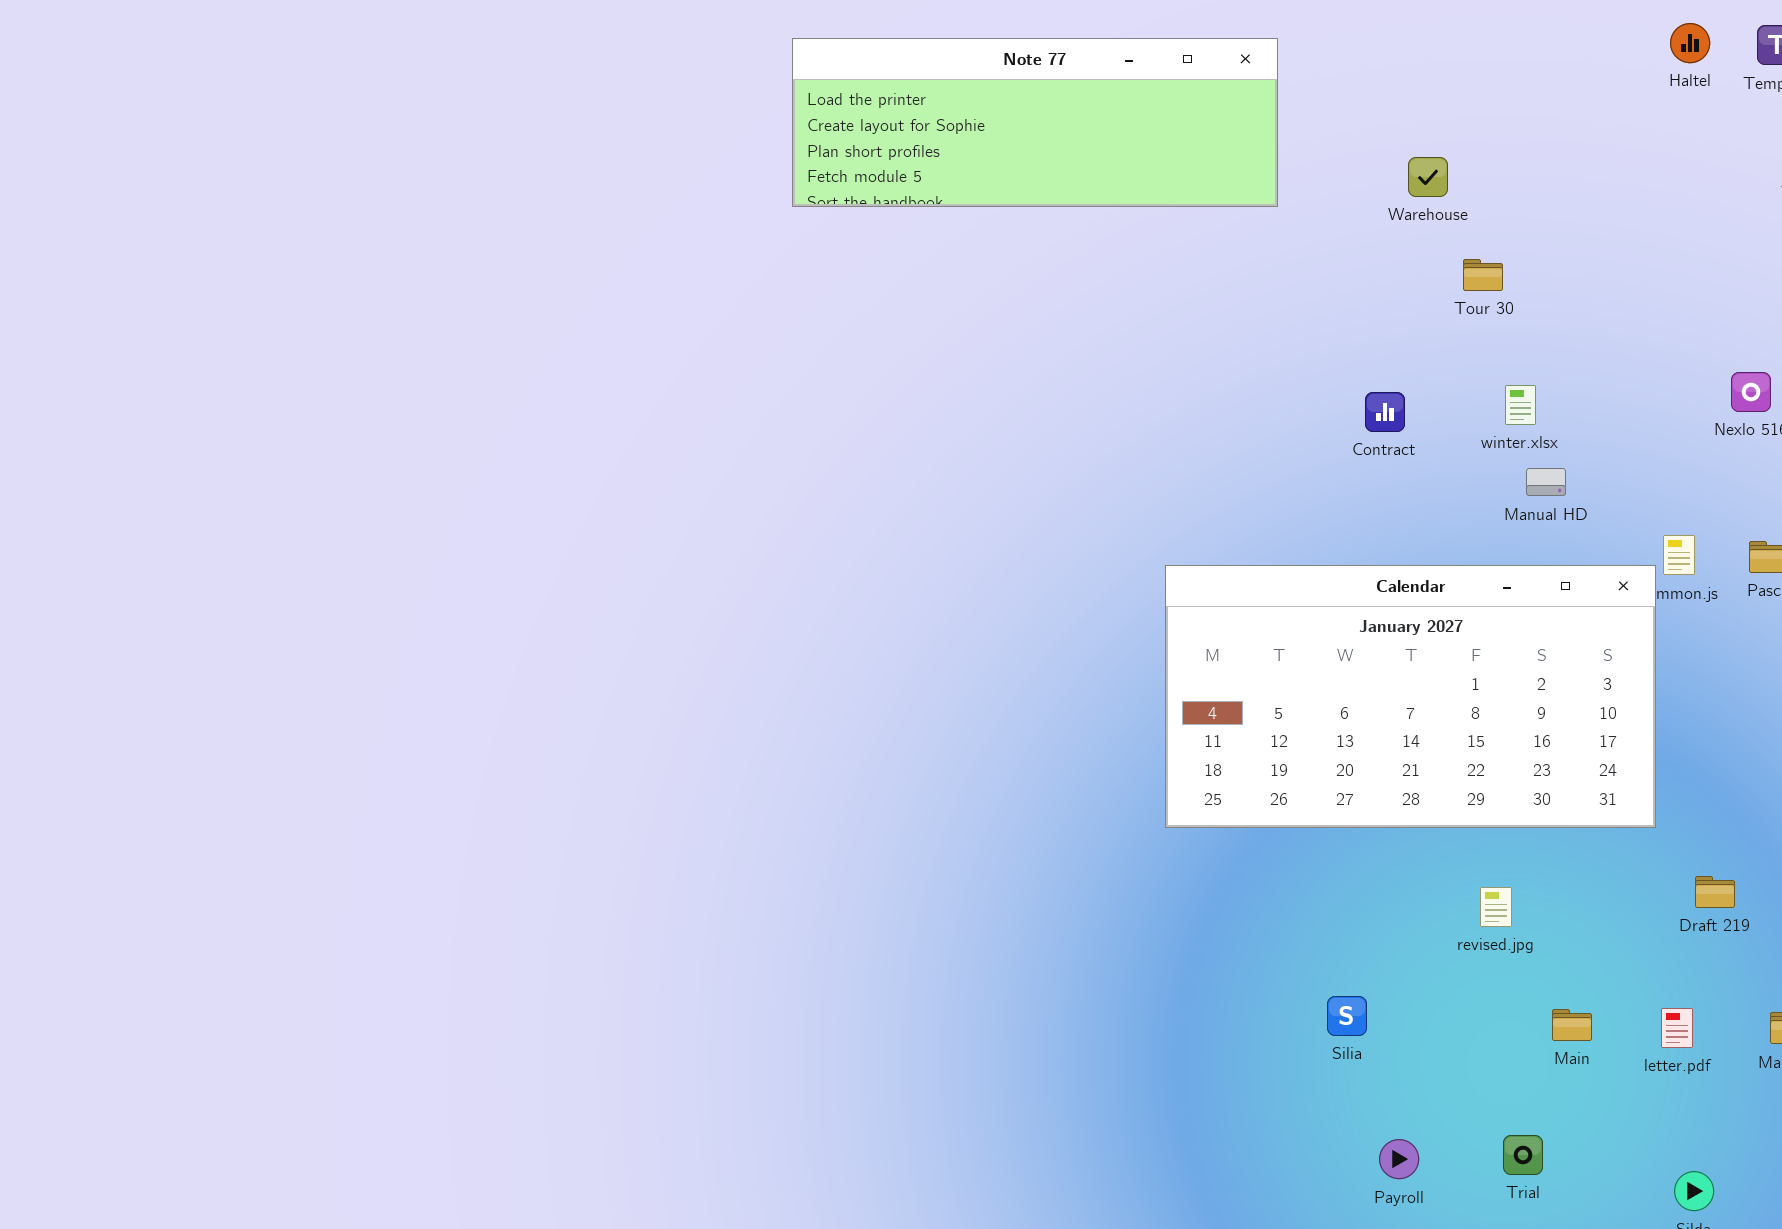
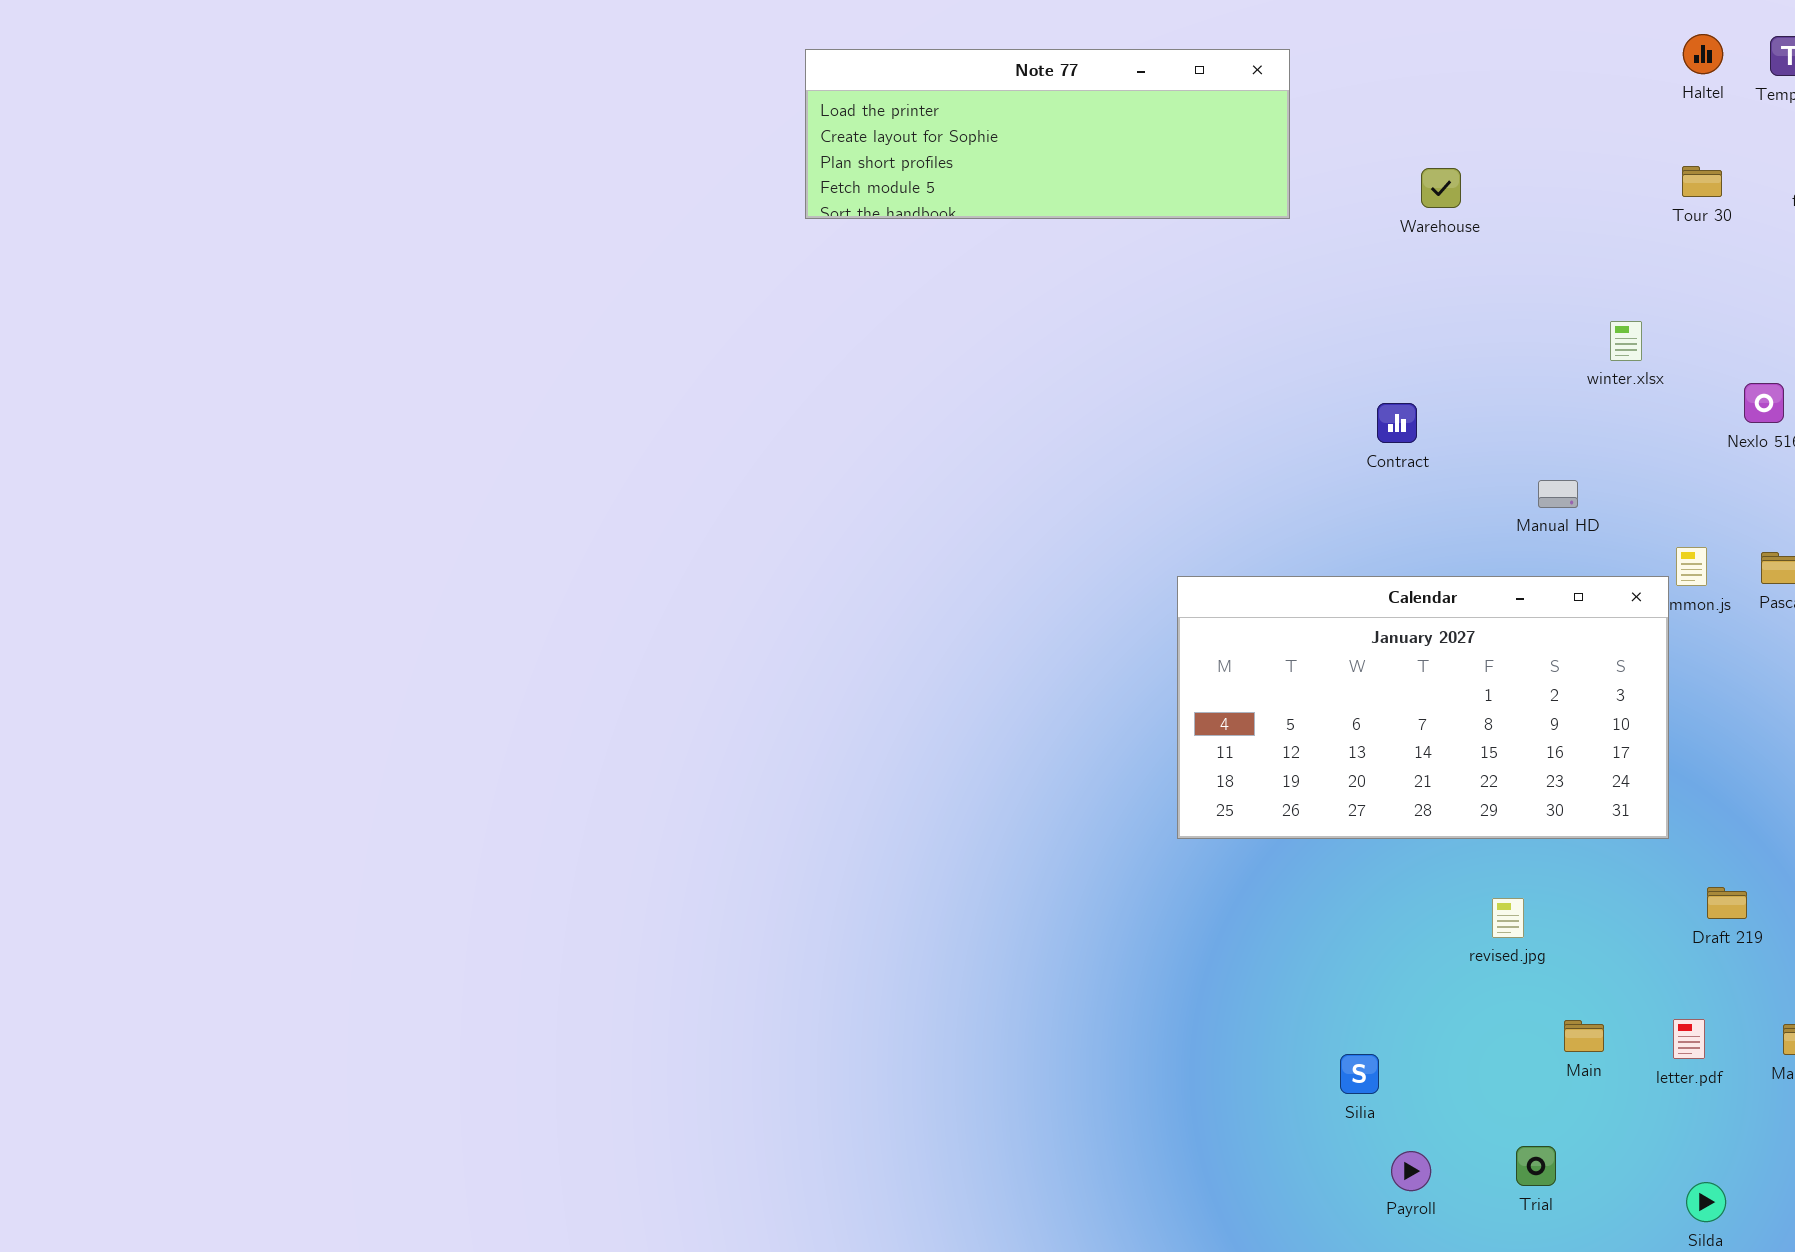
Tour 30: [1463,259,1503,291] -> [1682,166,1722,197], moved
winter.xlsx: [1505,385,1536,425] -> [1610,321,1642,361], moved
Silia: [1327,996,1367,1036] -> [1340,1054,1379,1094], moved

